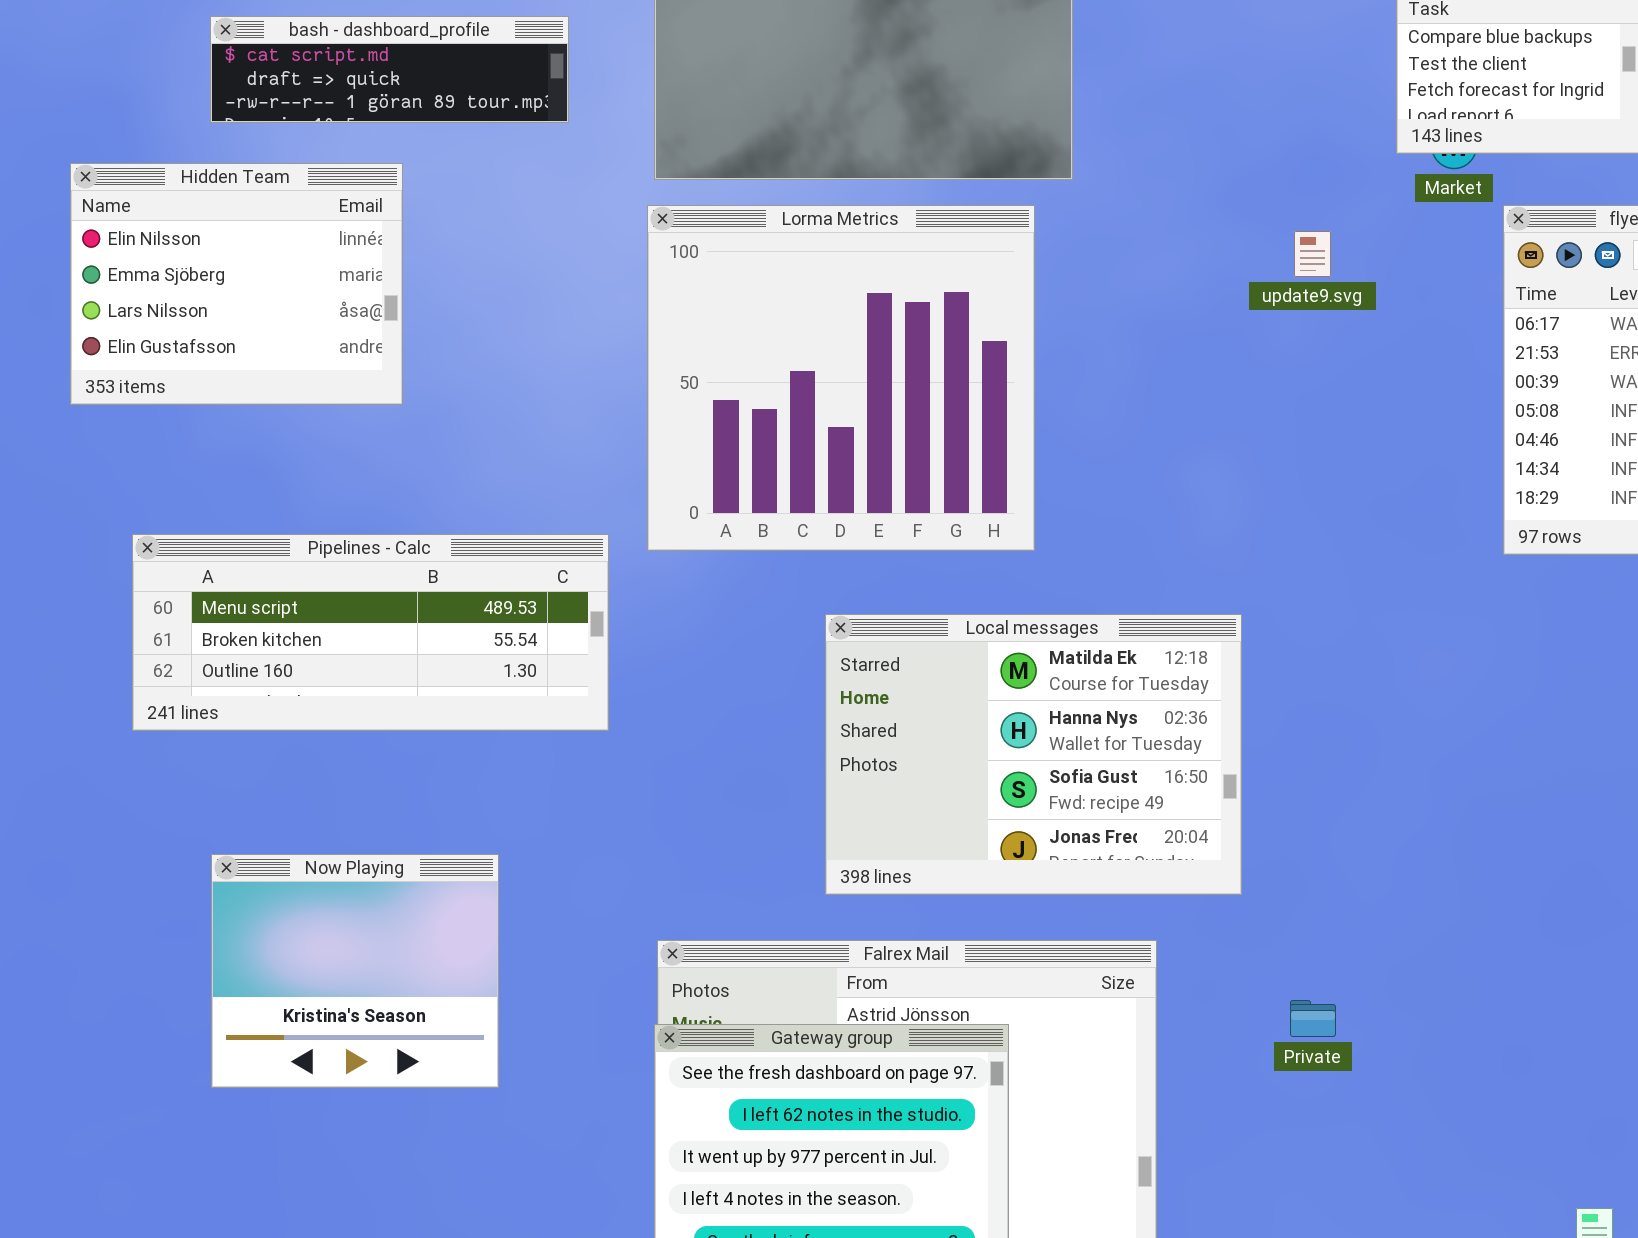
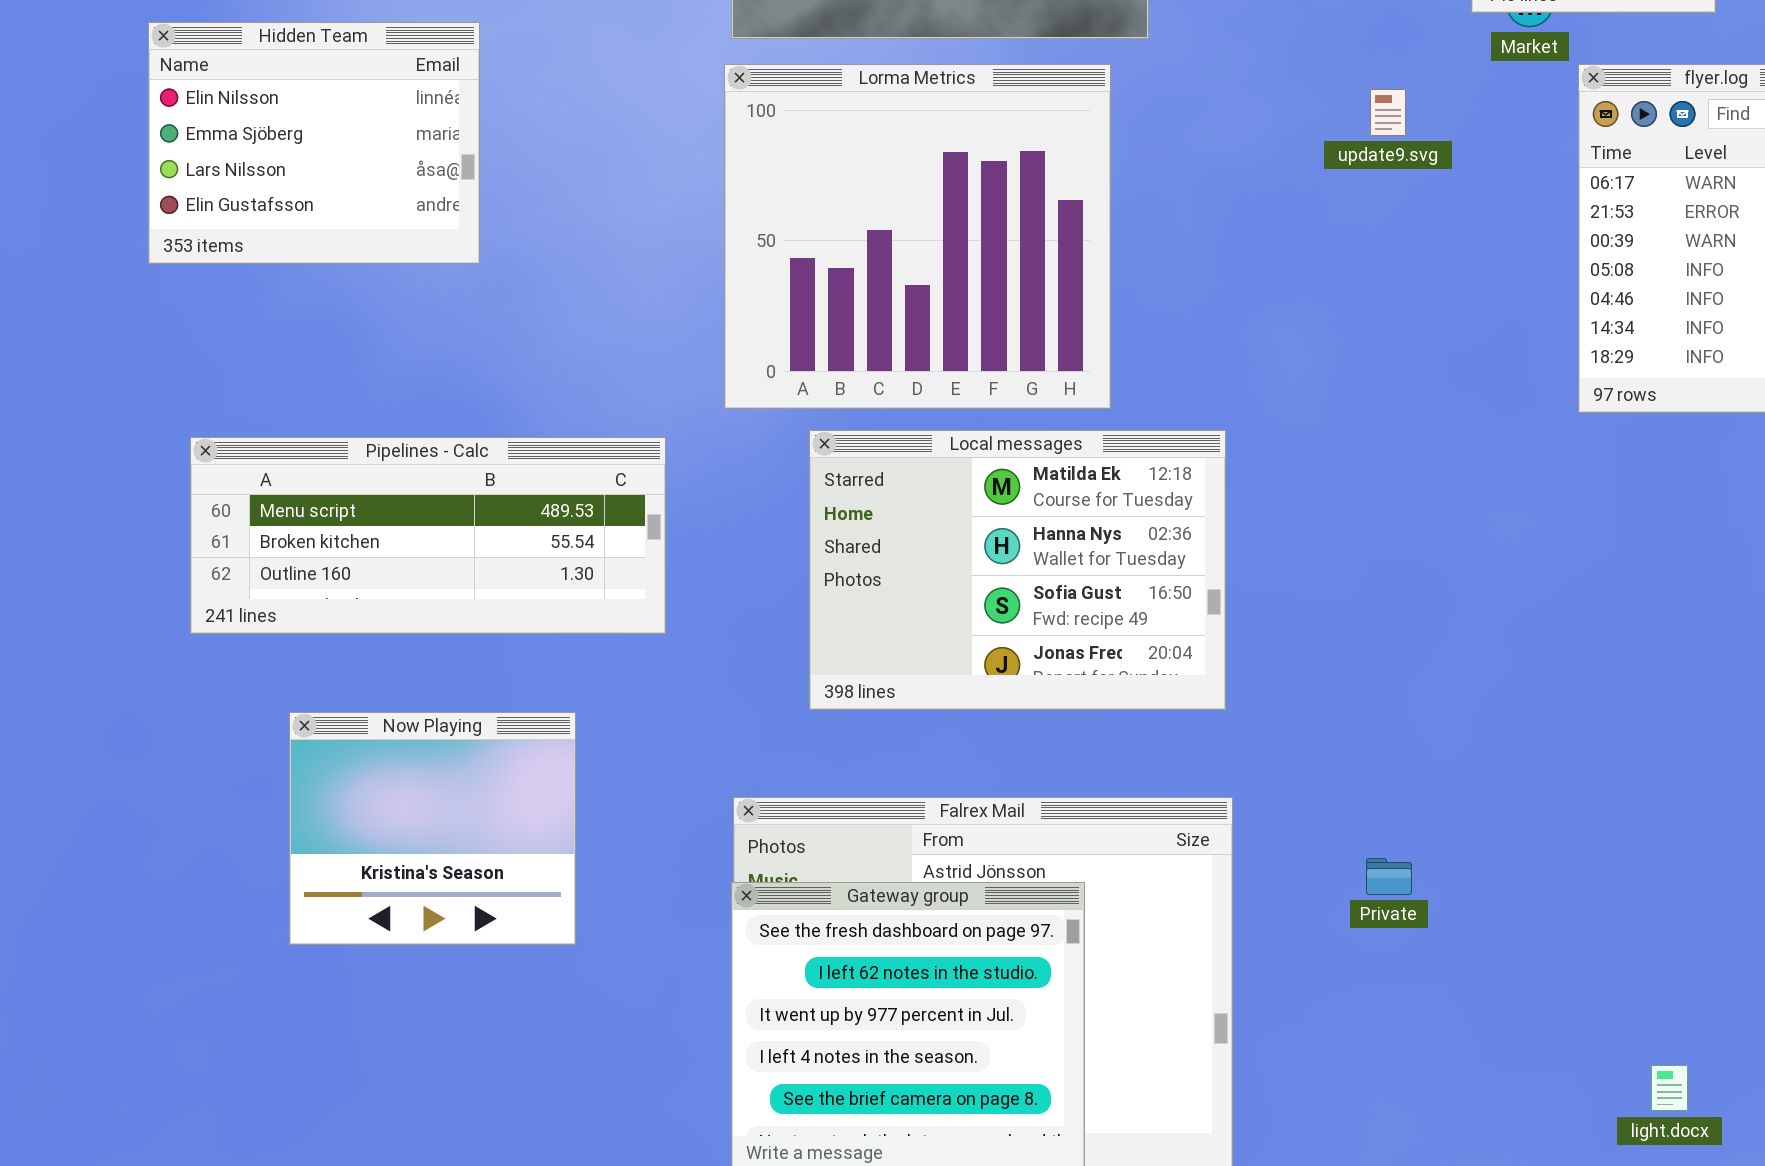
Pipelines - Calc: [132,534,609,731] -> [190,437,666,634], moved
Local messages: [825,614,1242,895] -> [809,430,1226,710], moved

